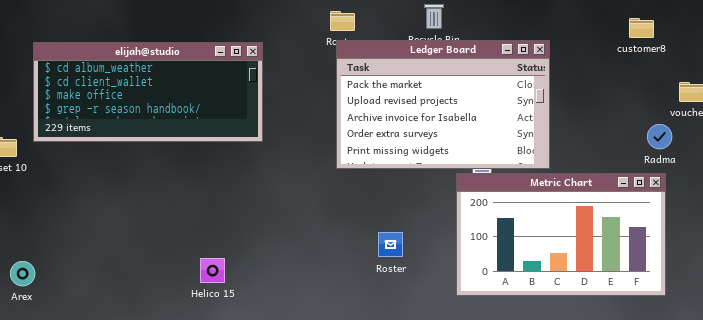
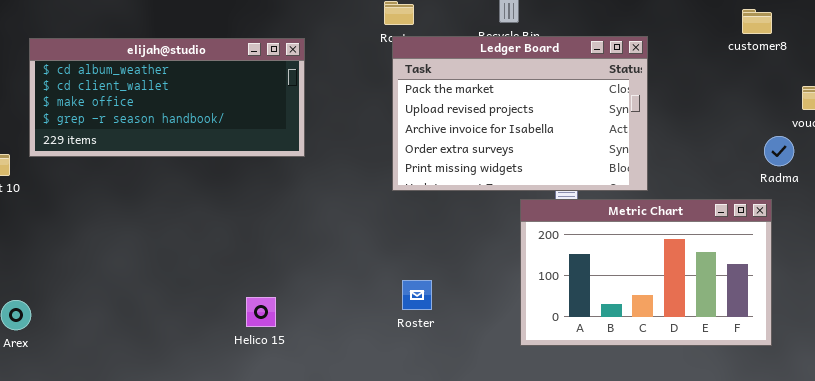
Metric Chart: [456,173,666,296] -> [520,199,772,346], moved
Roster: [378,232,403,257] -> [402,280,432,310], moved
Helico 15: [200,258,225,283] -> [246,297,276,327], moved

